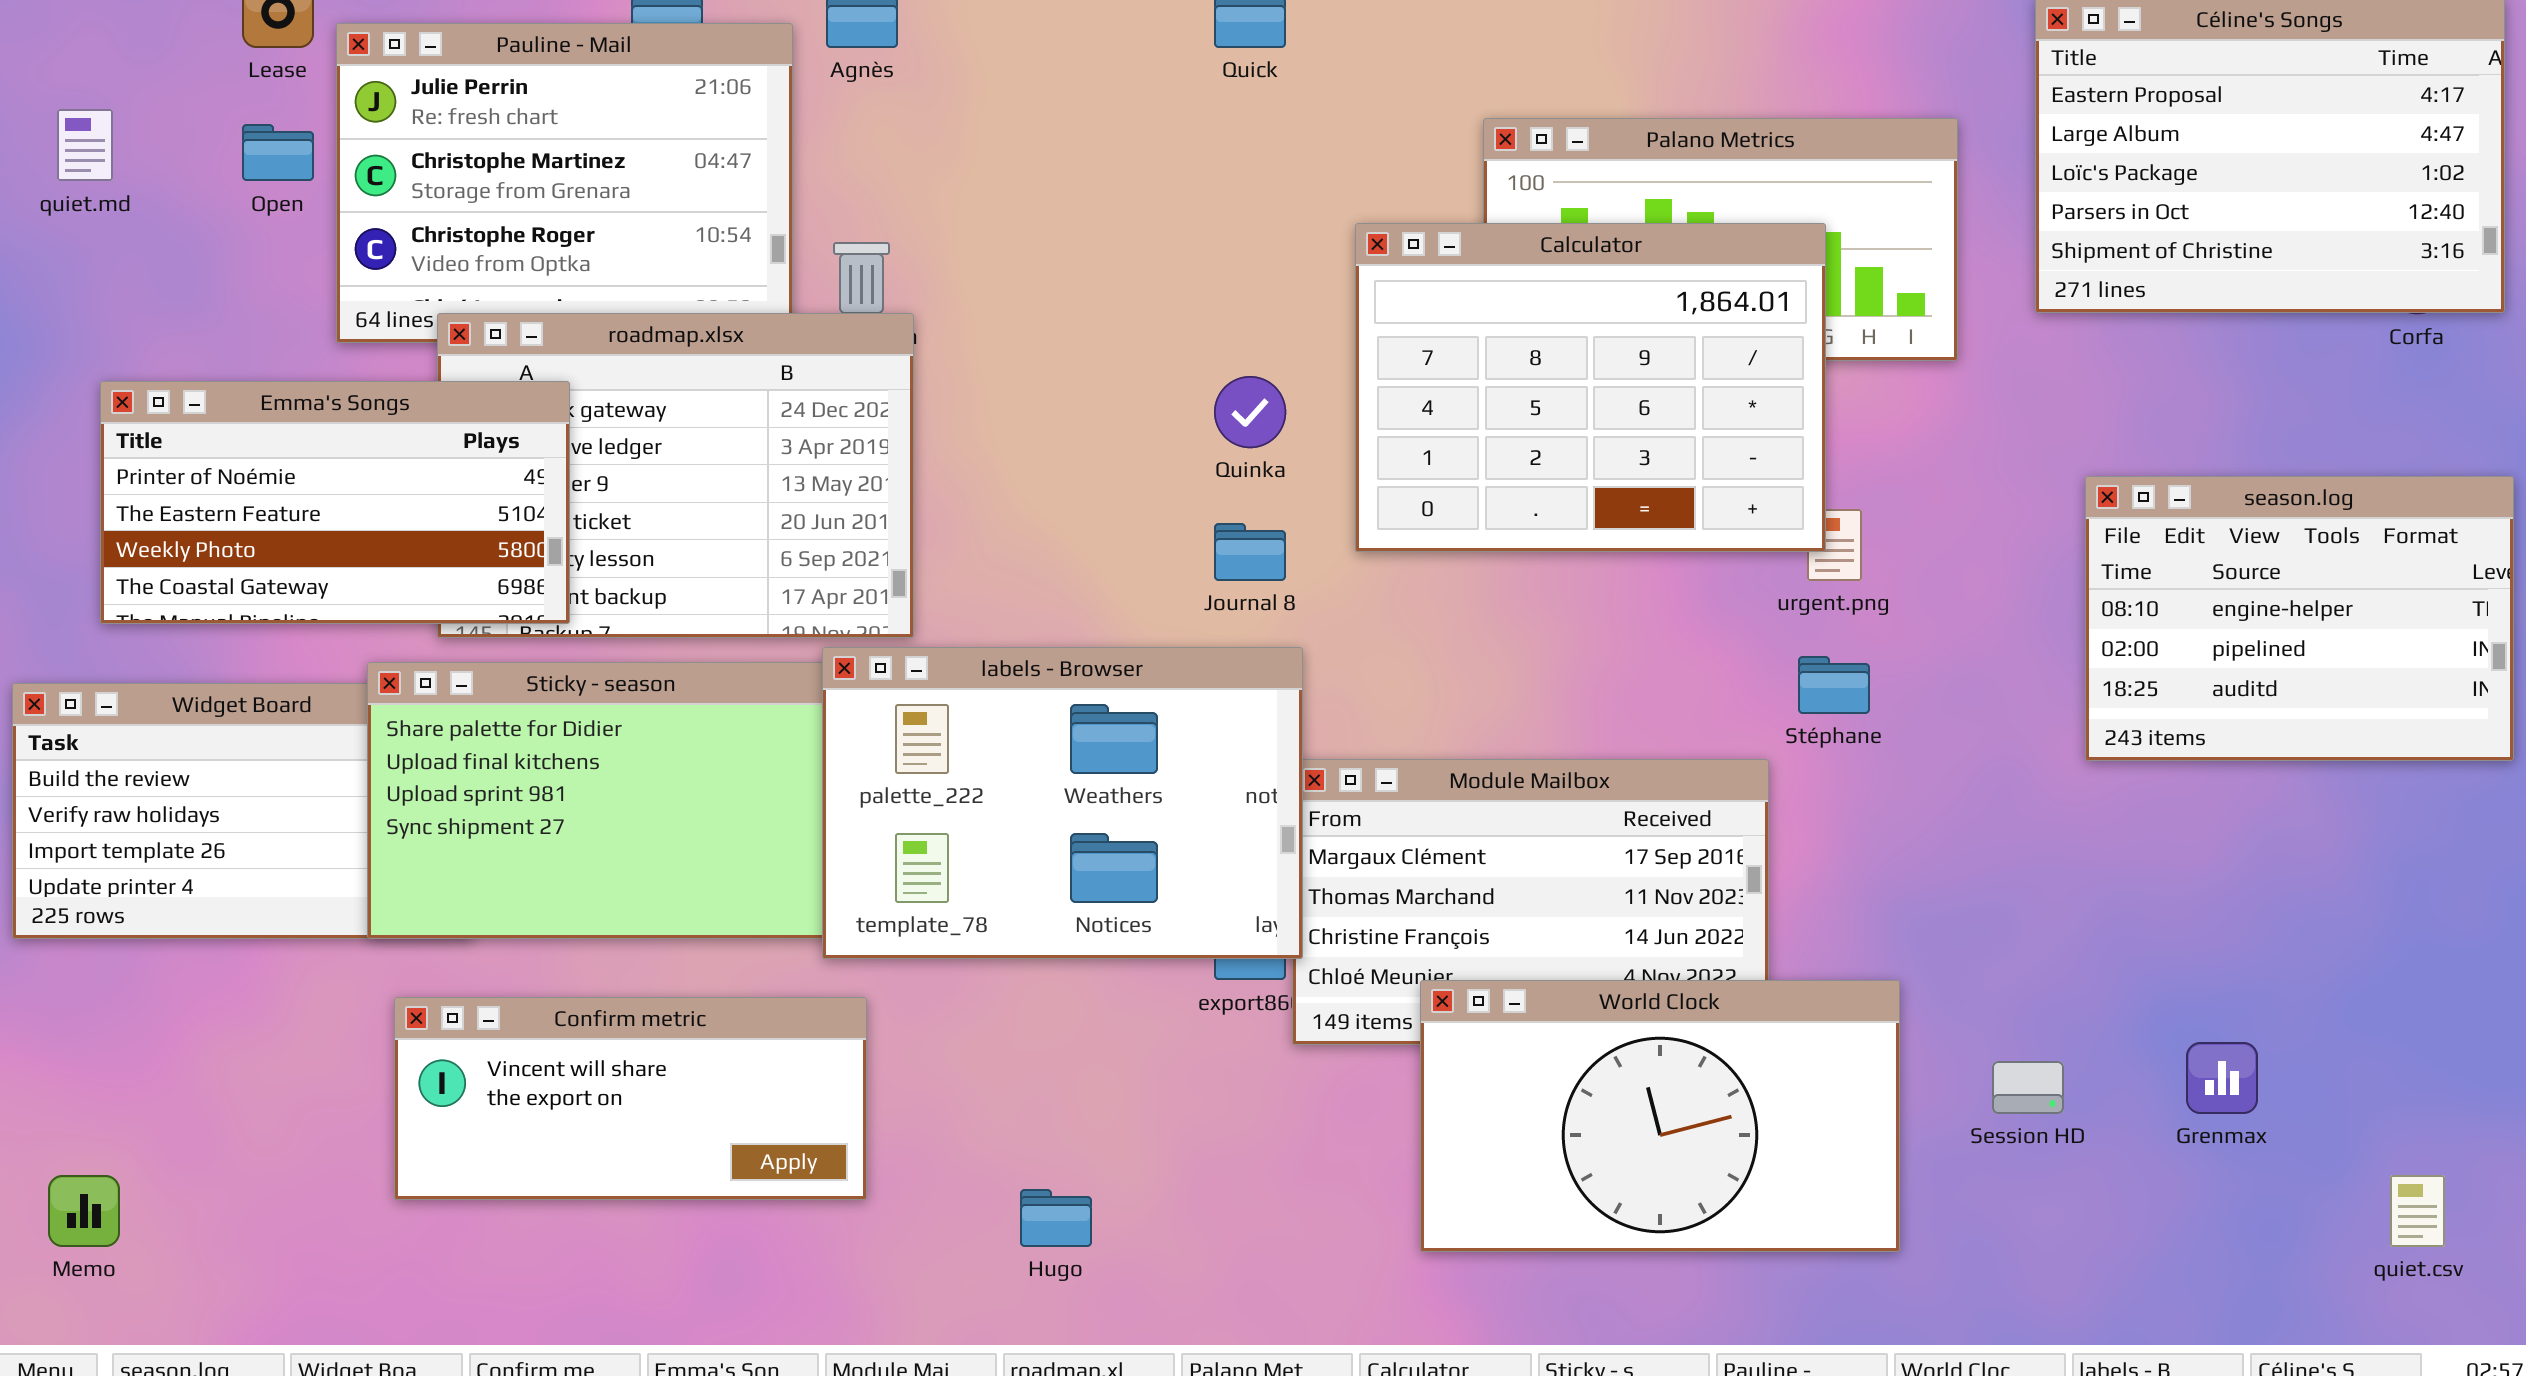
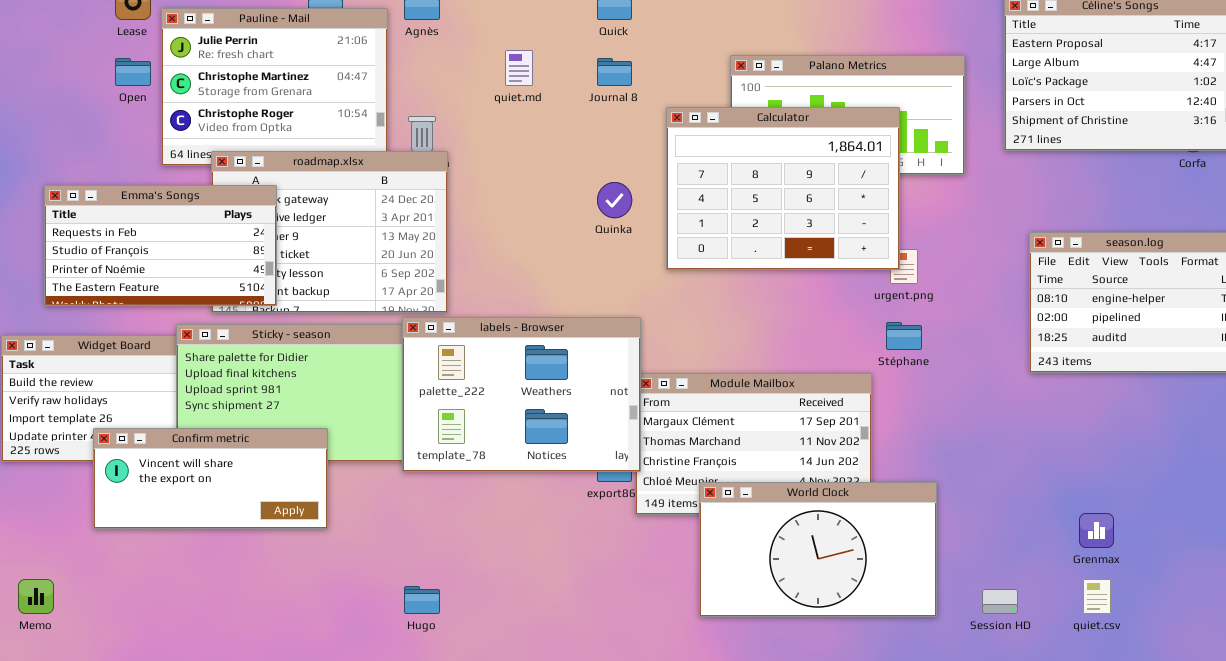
quiet.md: [57,109,113,181] -> [505,50,533,86], moved
Emma's Songs: [100,381,570,624] -> [44,185,277,306], scrolled up 2 rows
Journal 8: [1214,523,1286,581] -> [597,58,632,86], moved
Confirm metric: [394,997,867,1200] -> [93,428,328,529], moved
Session HD: [1992,1061,2064,1114] -> [982,589,1018,614], moved
quiet.csv: [2390,1175,2445,1247] -> [1083,579,1111,614], moved
Hugo: [1020,1189,1092,1247] -> [404,586,440,614], moved

